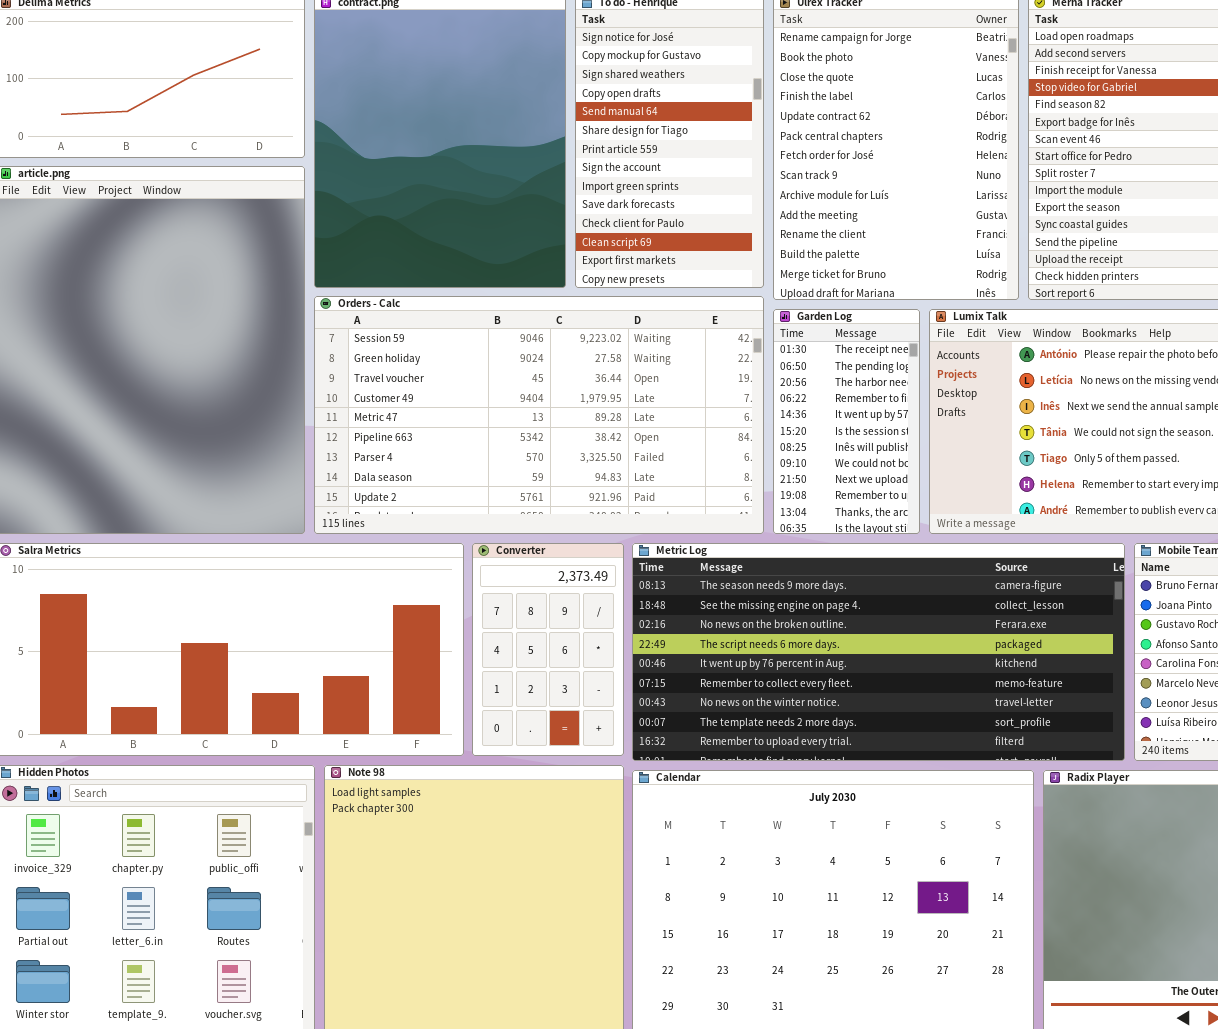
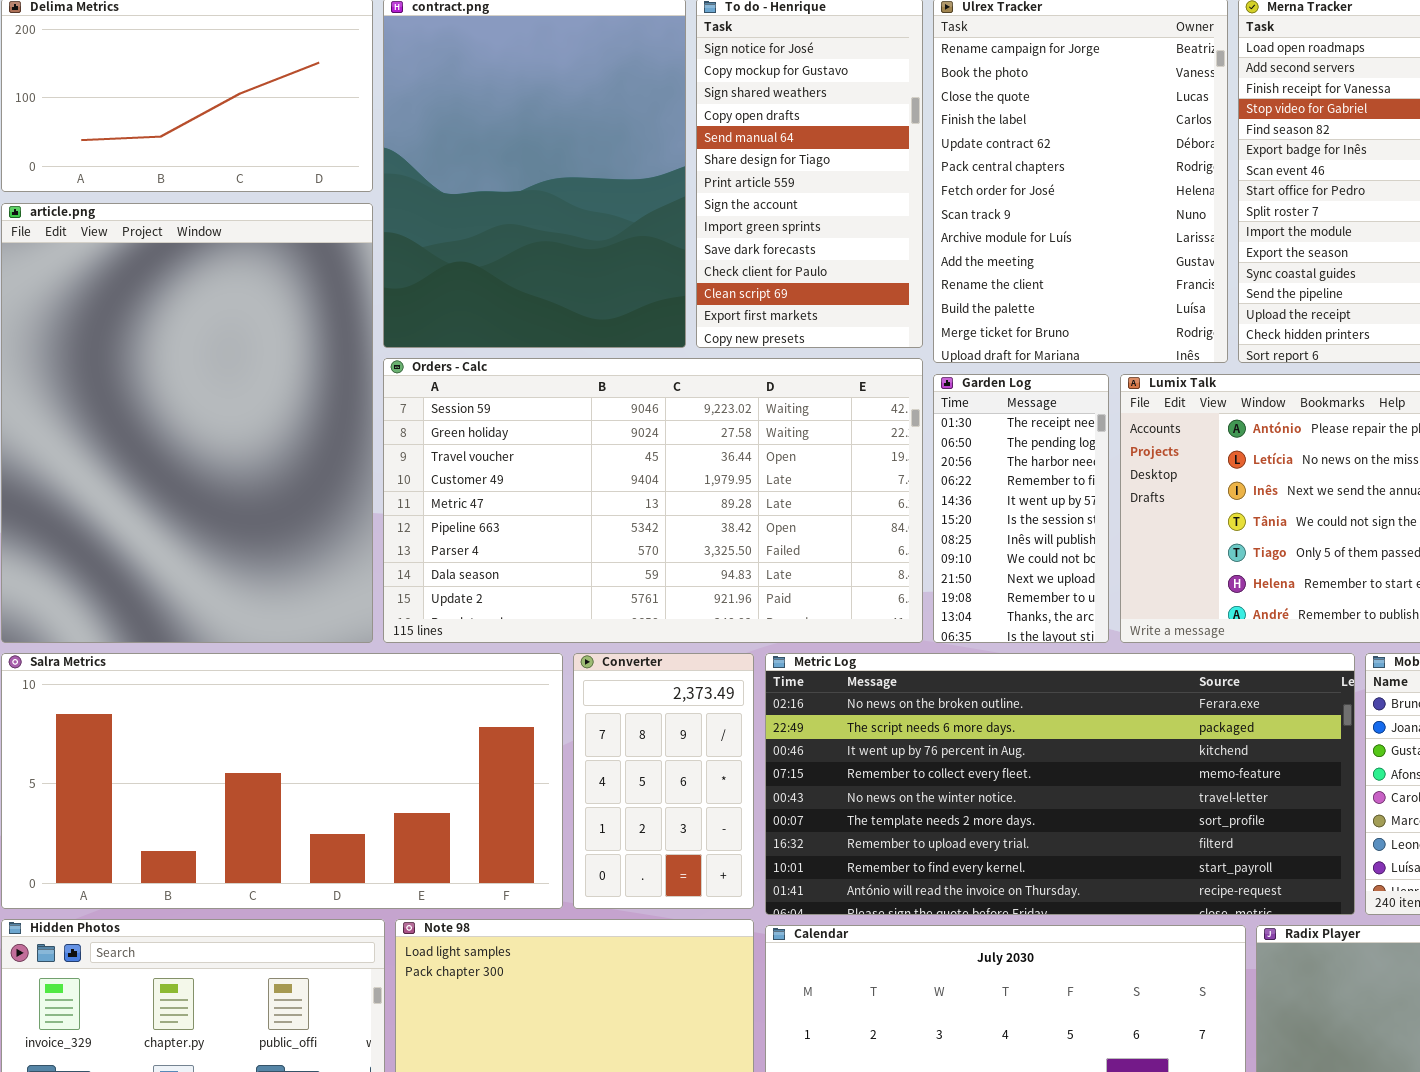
Metric Log: [632,543,1125,761] -> [765,653,1355,915], scrolled down 2 rows

